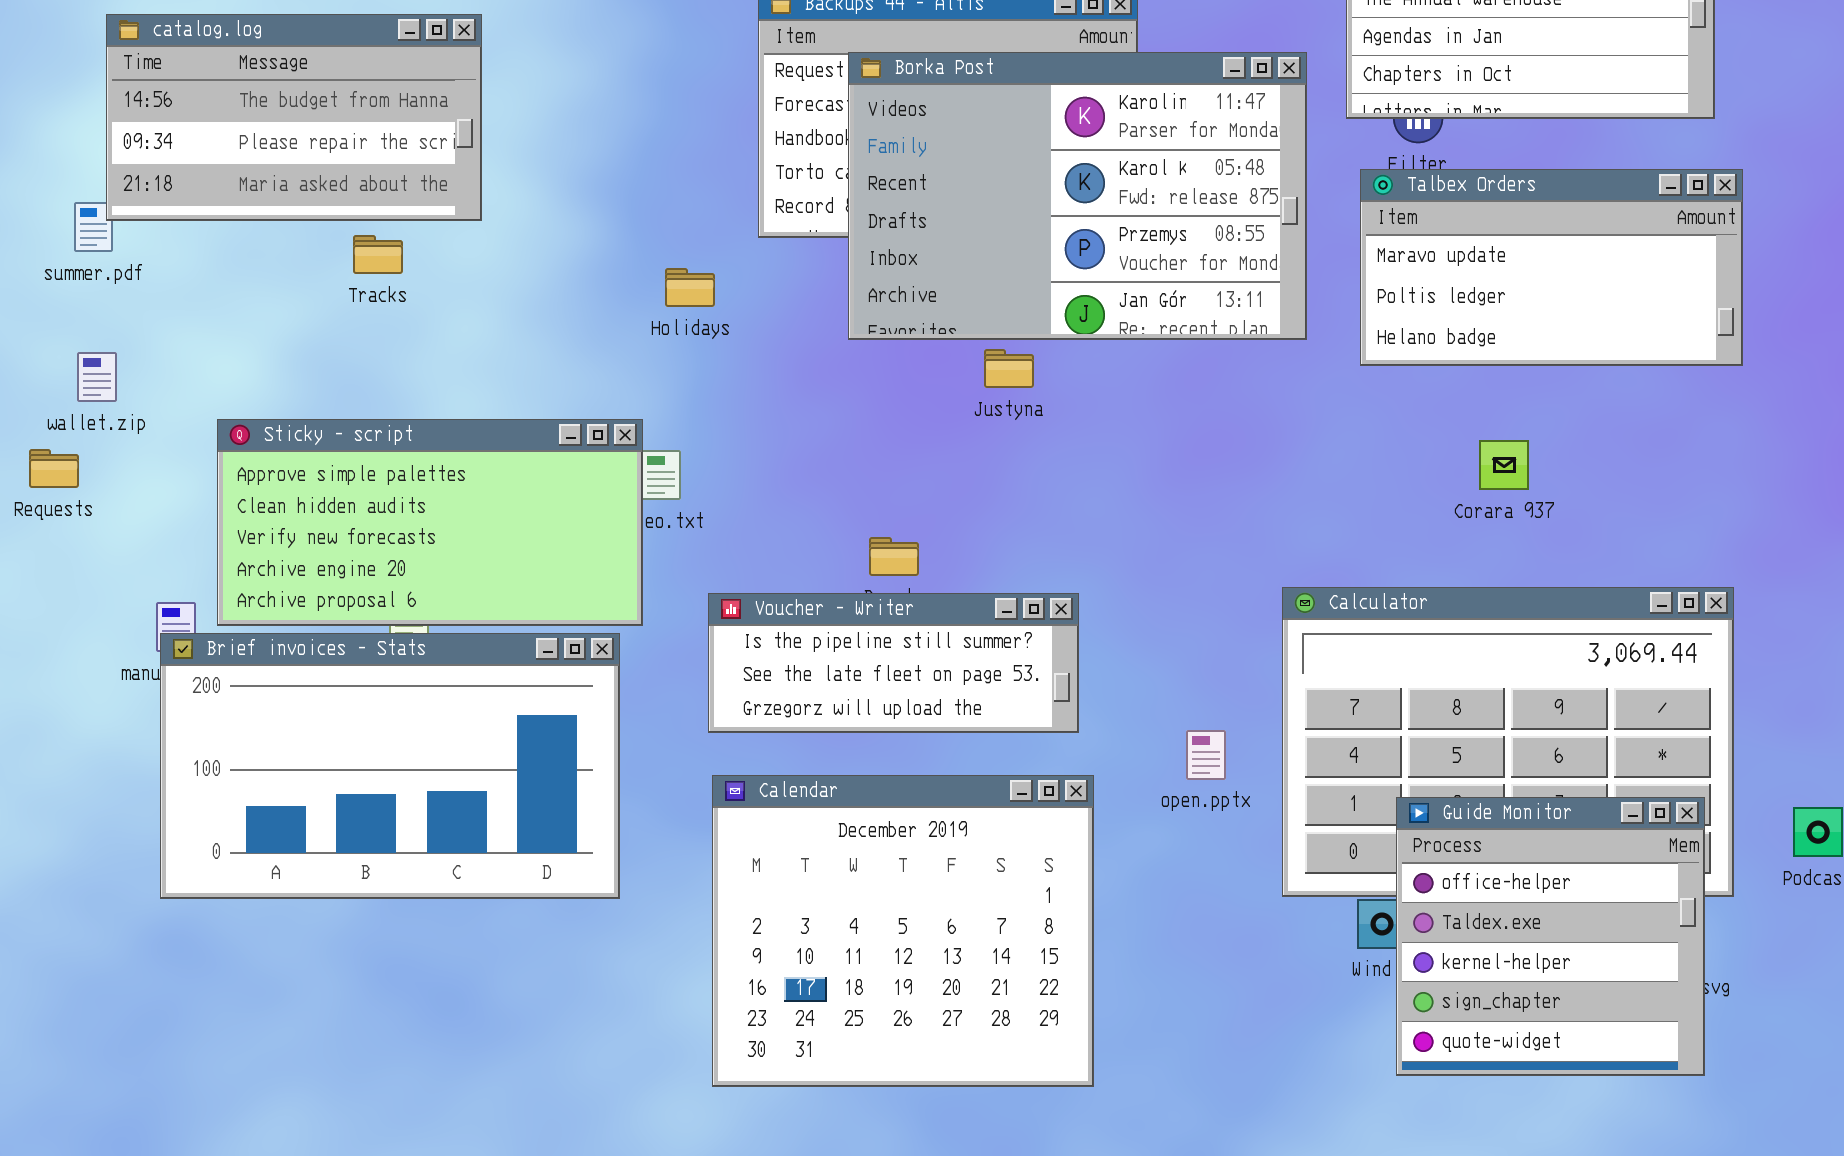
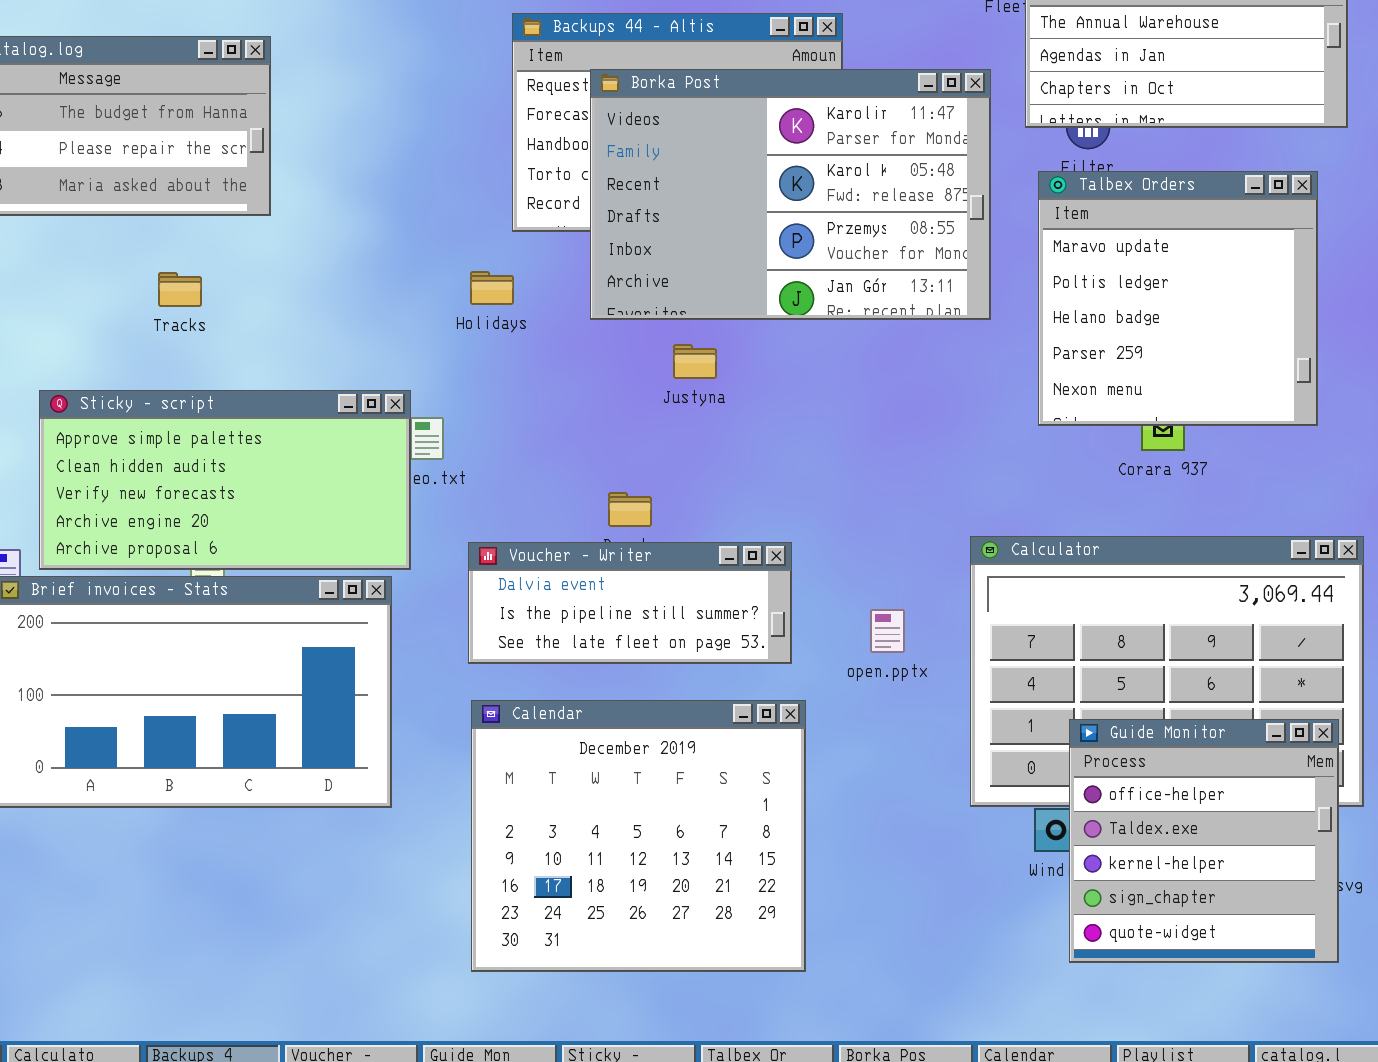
Talbex Orders: [1360,169,1743,366] -> [1038,171,1318,426], resized
Tracks: [353,235,403,274] -> [158,272,202,307], moved
Holidays: [665,268,715,307] -> [470,271,514,305], moved
Justyna: [984,349,1034,388] -> [673,344,717,379], moved
Voucher - Writer: [708,593,1079,733] -> [468,542,792,664], scrolled up 1 row
open.pptx: [1186,730,1226,780] -> [870,609,905,653], moved

